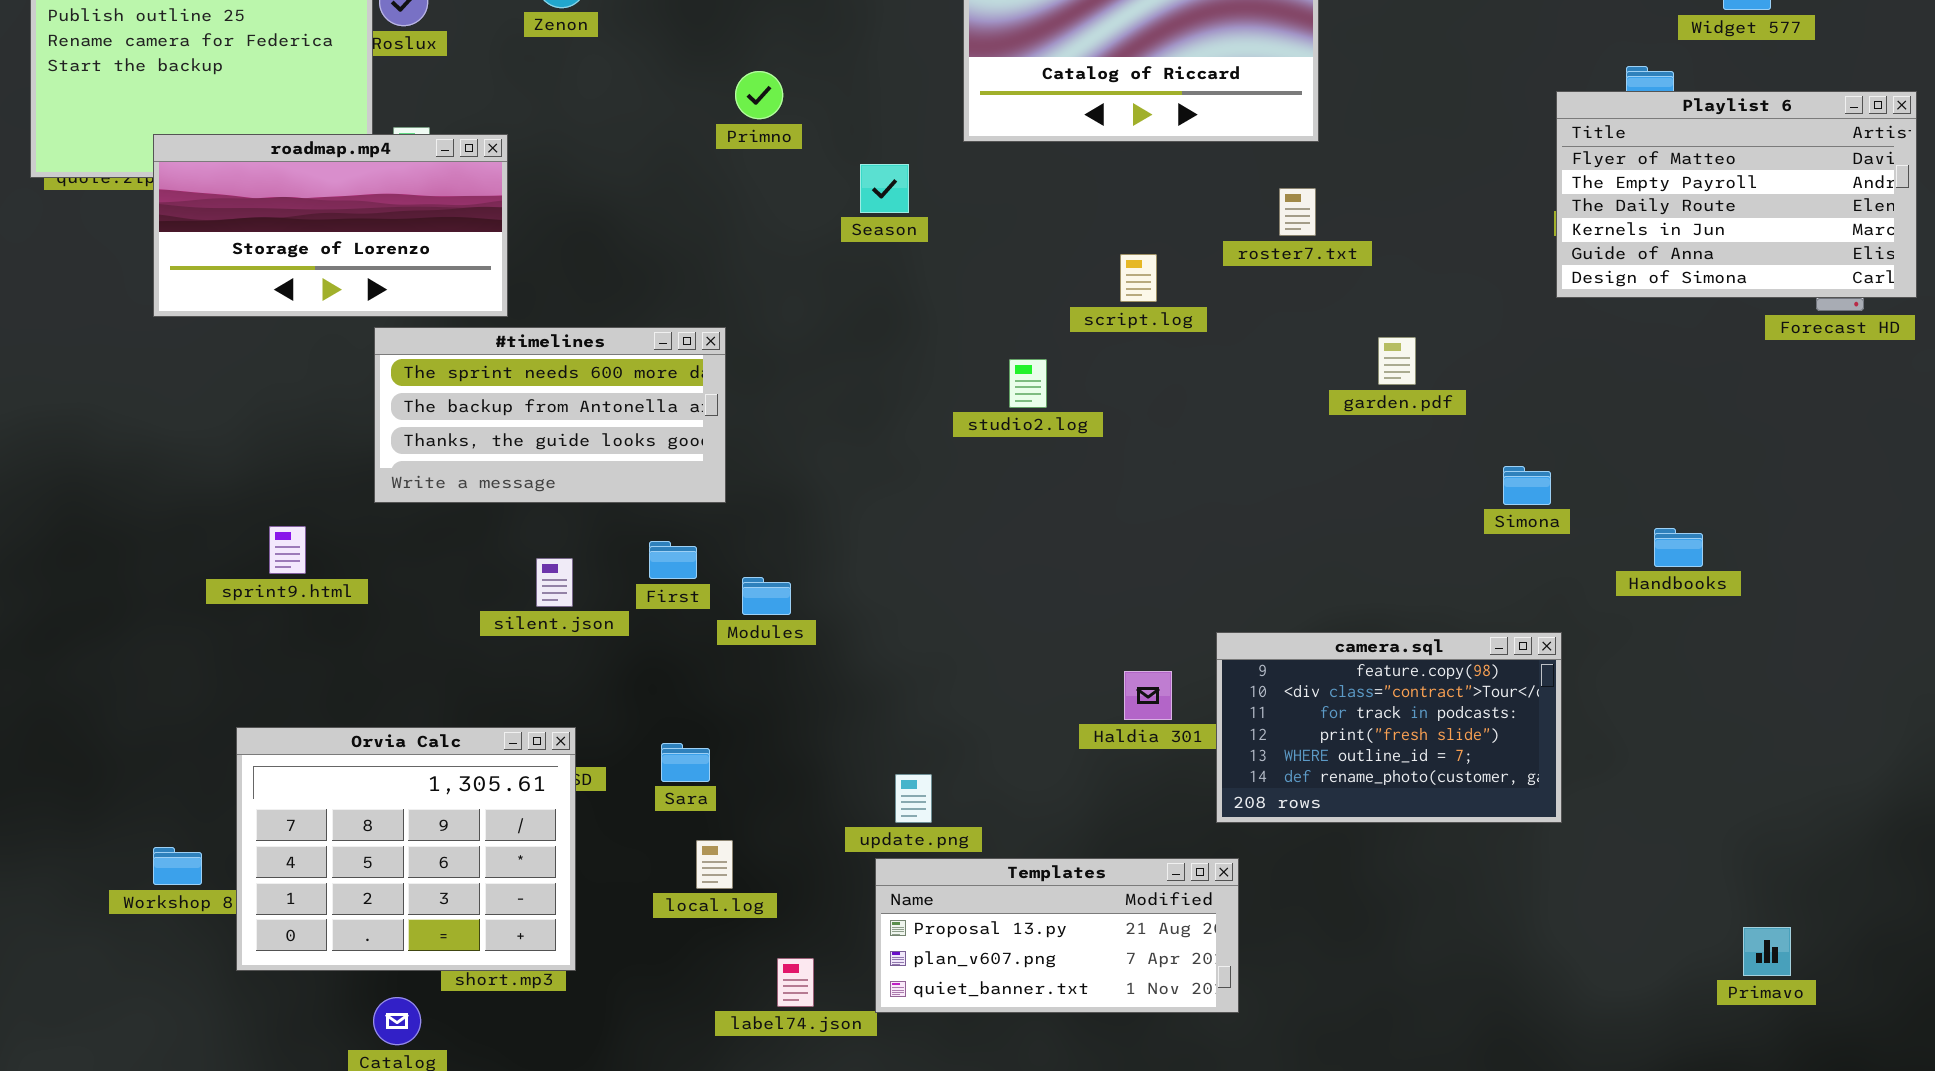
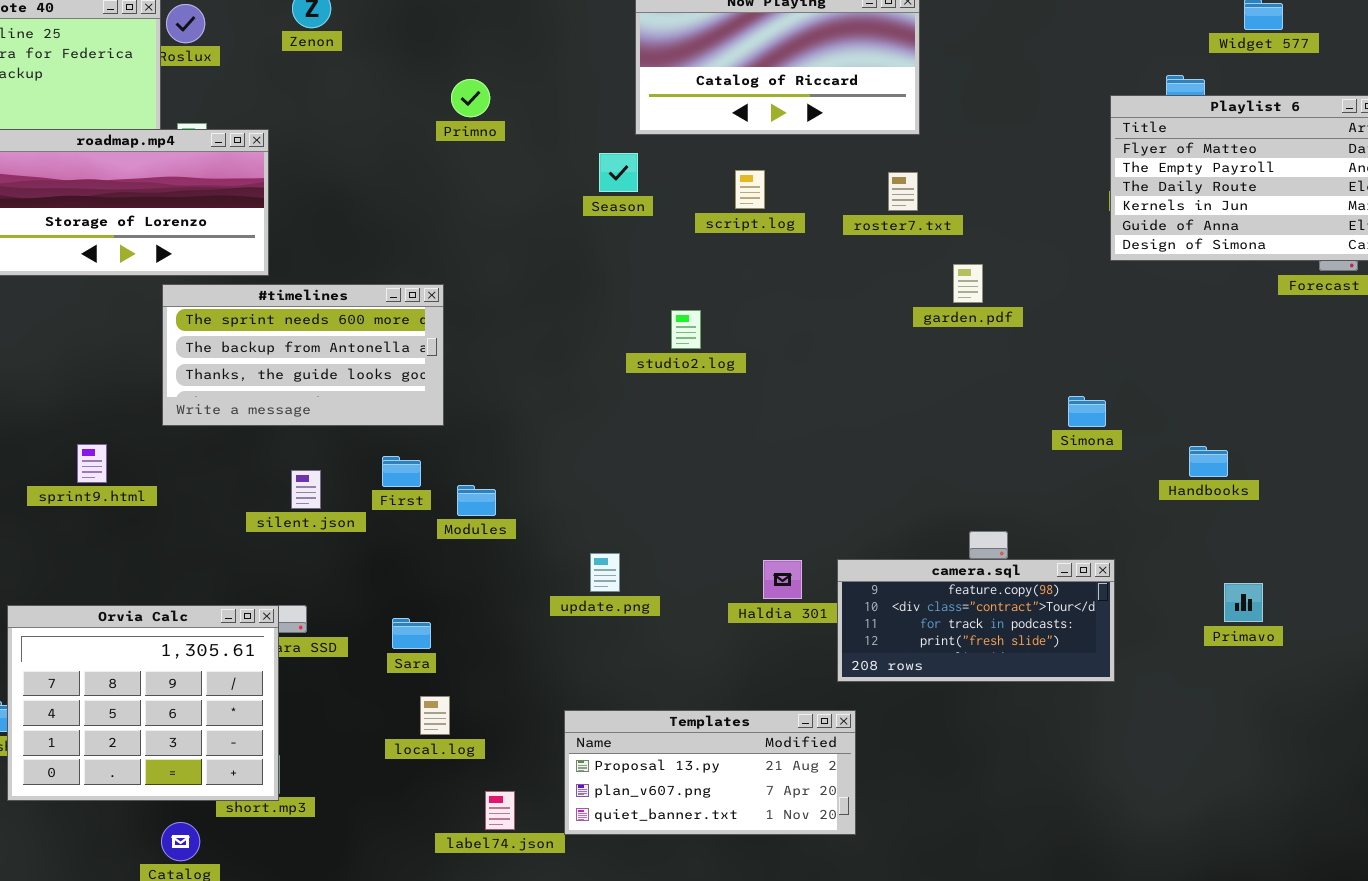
Season: [860,164,909,213] -> [599,153,638,192], moved
script.log: [1120,254,1157,302] -> [735,170,765,209], moved
garden.pdf: [1378,337,1416,385] -> [953,264,983,303], moved
camera.sql: [1216,632,1562,823] -> [837,559,1115,682], resized
Orvia Calc: [236,727,576,971] -> [7,605,279,801], moved
update.png: [895,774,932,823] -> [590,553,620,592], moved
Primavo: [1743,927,1791,976] -> [1224,583,1263,622], moved

